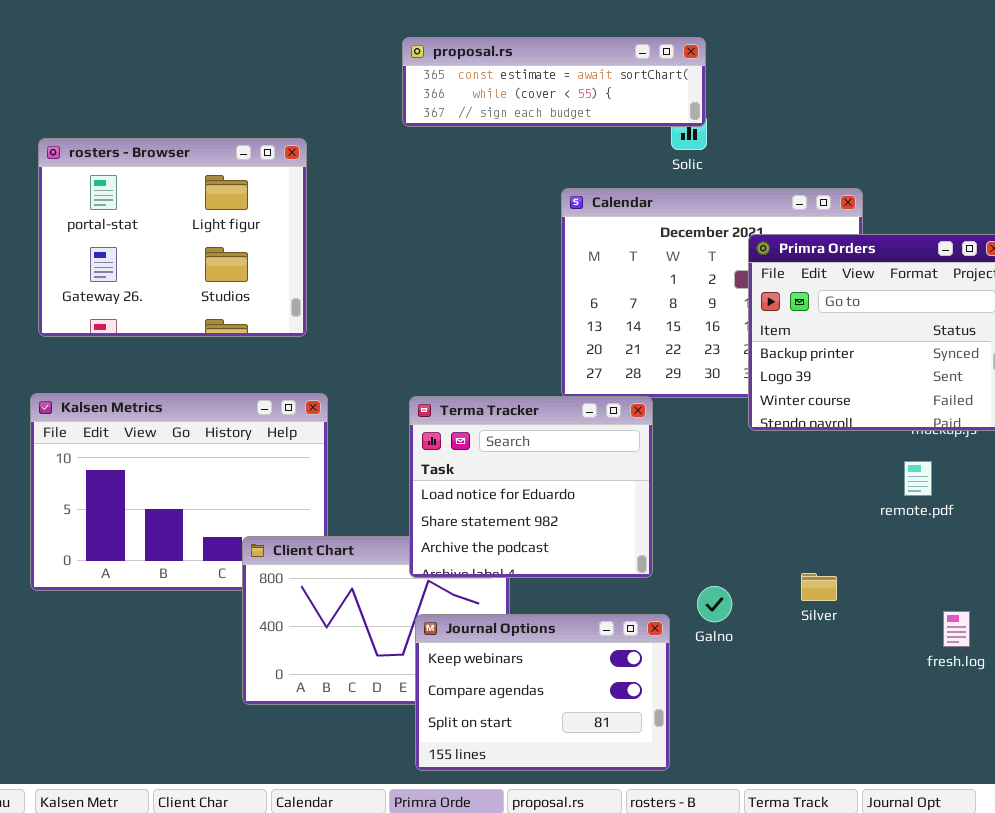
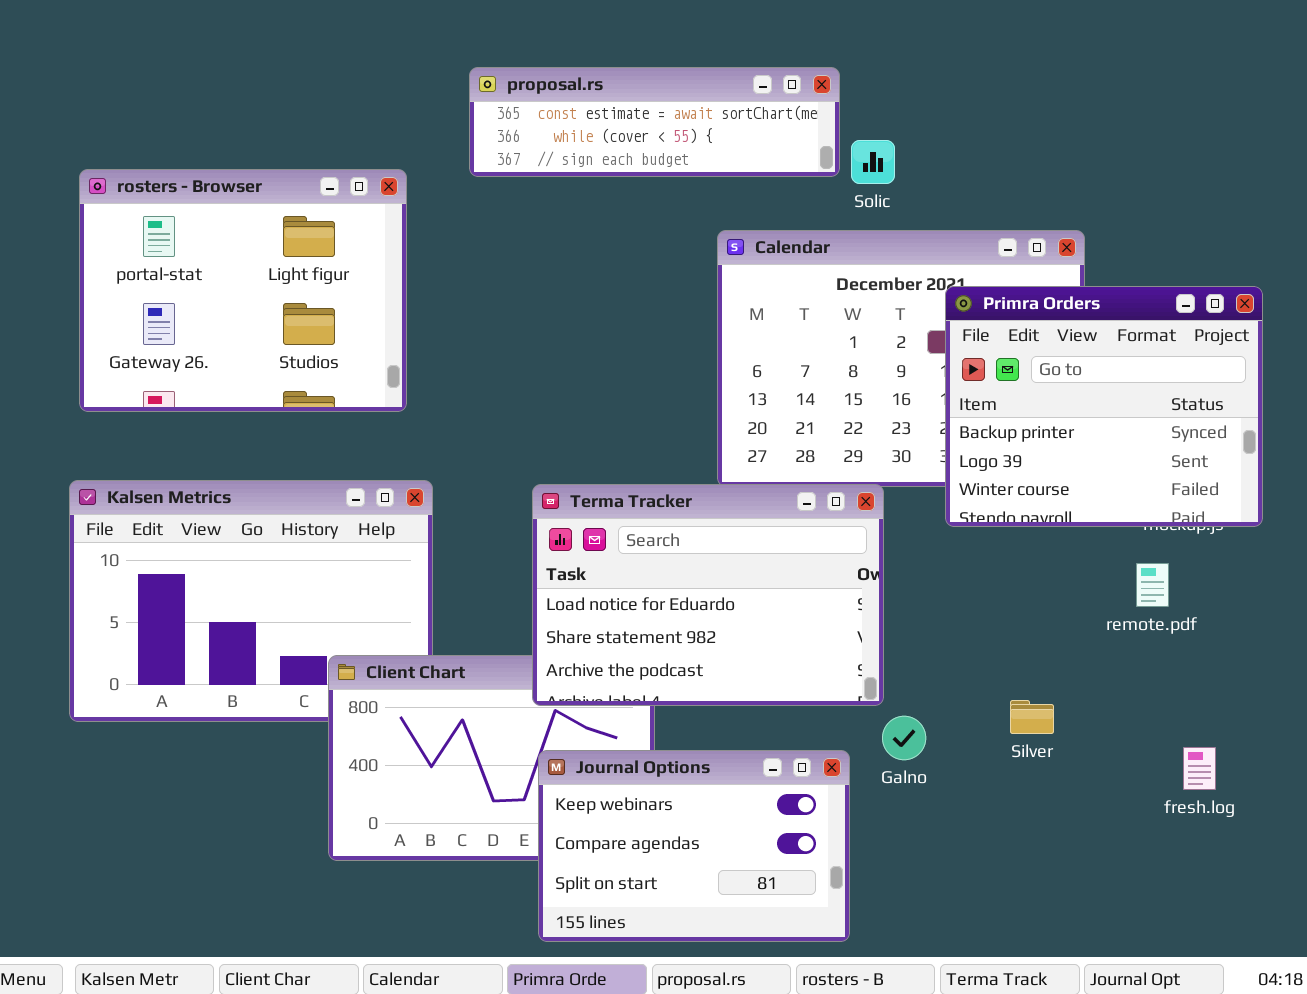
proposal.rs: [402,37,706,127] -> [469,67,840,177], moved
Terma Tracker: [409,396,653,578] -> [532,484,884,706], resized

